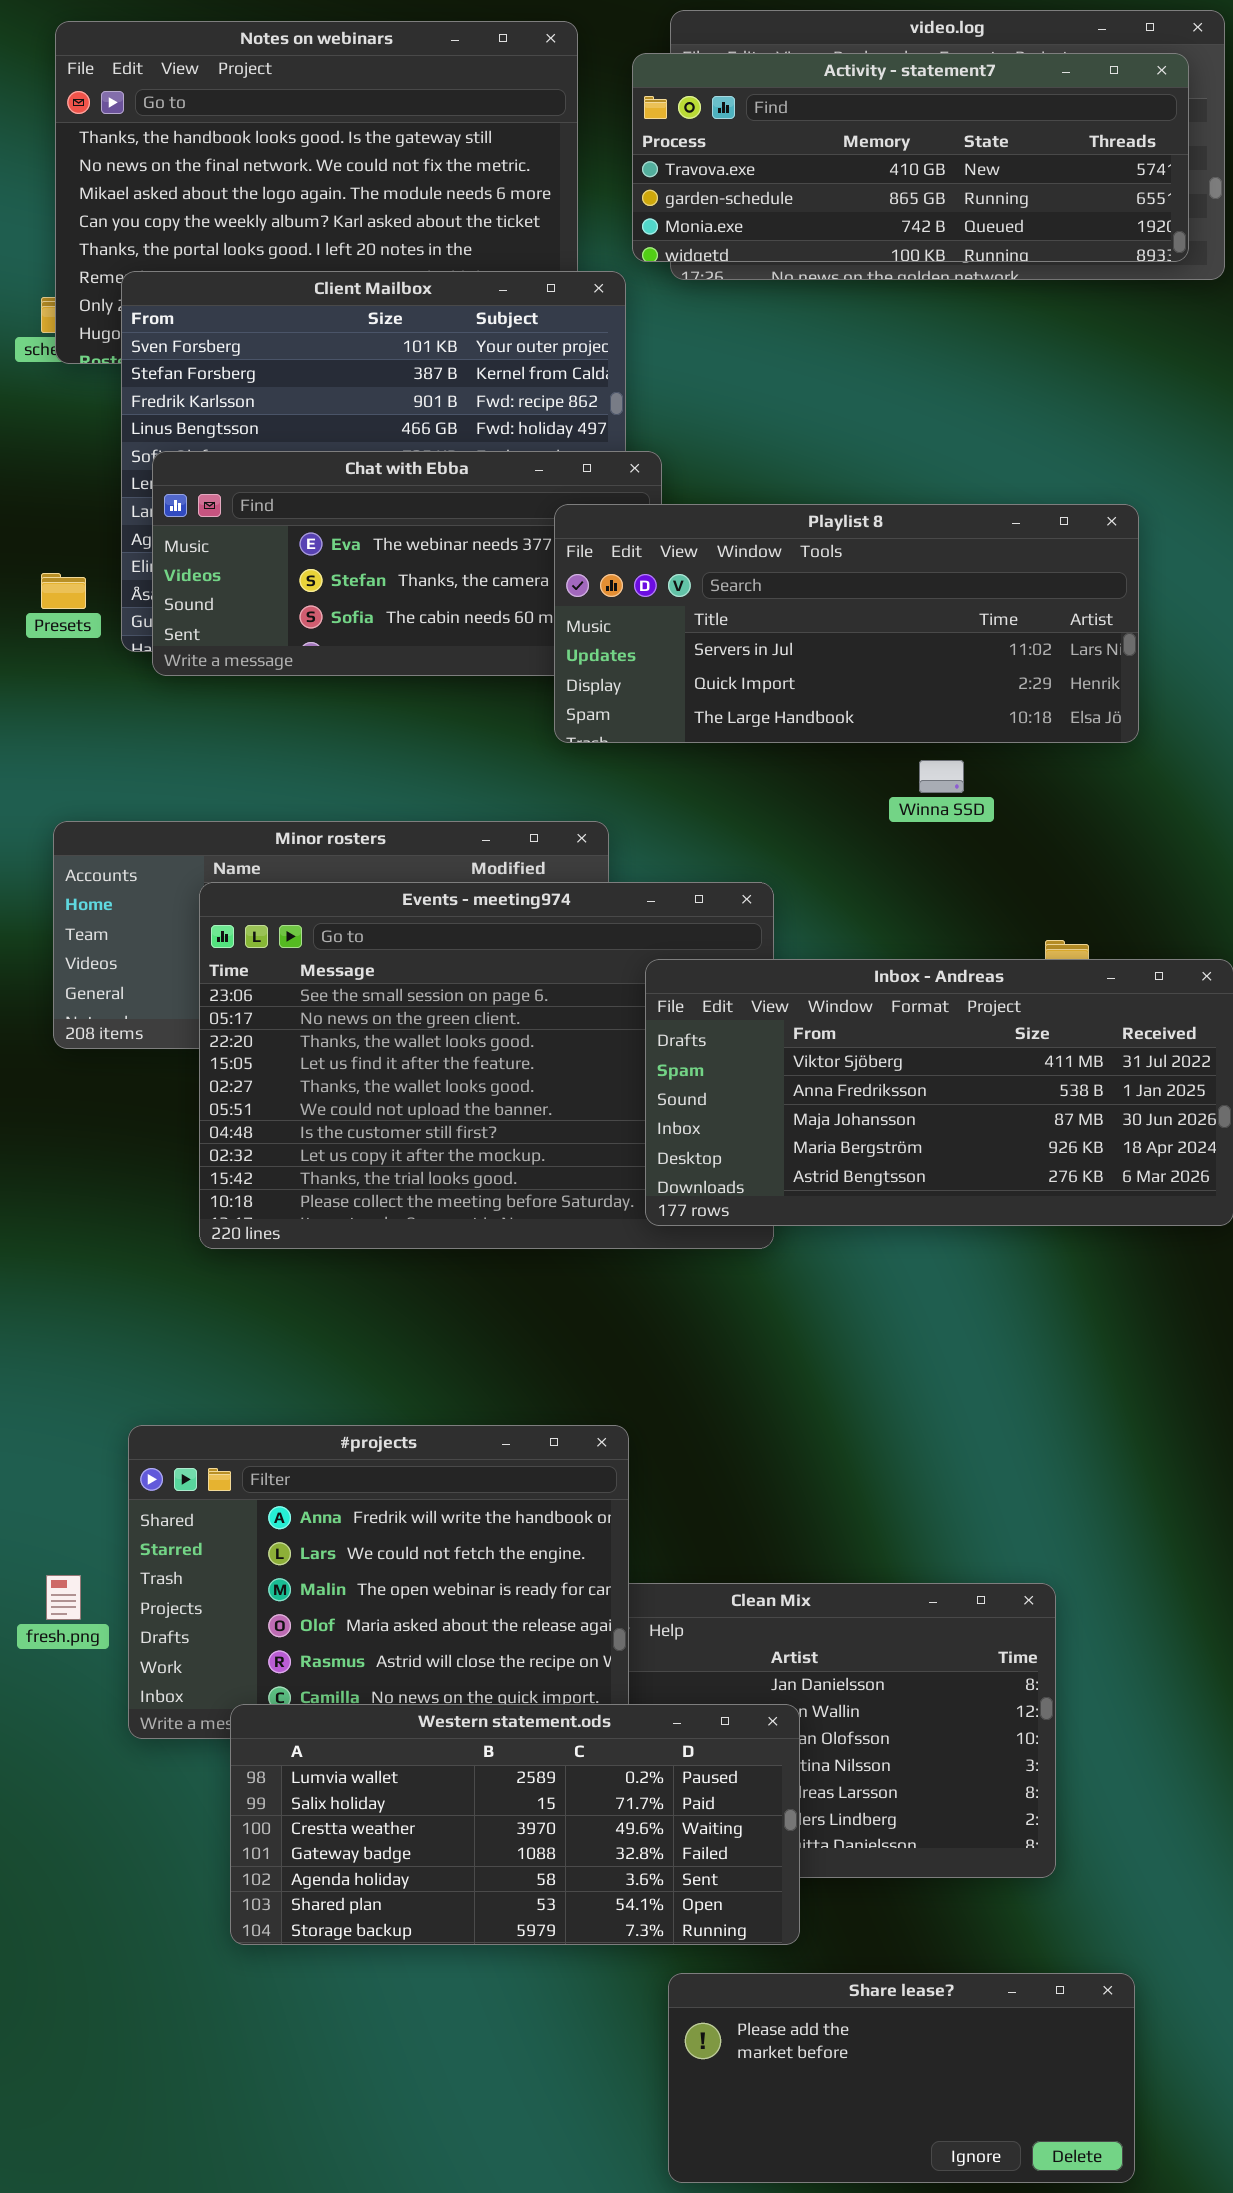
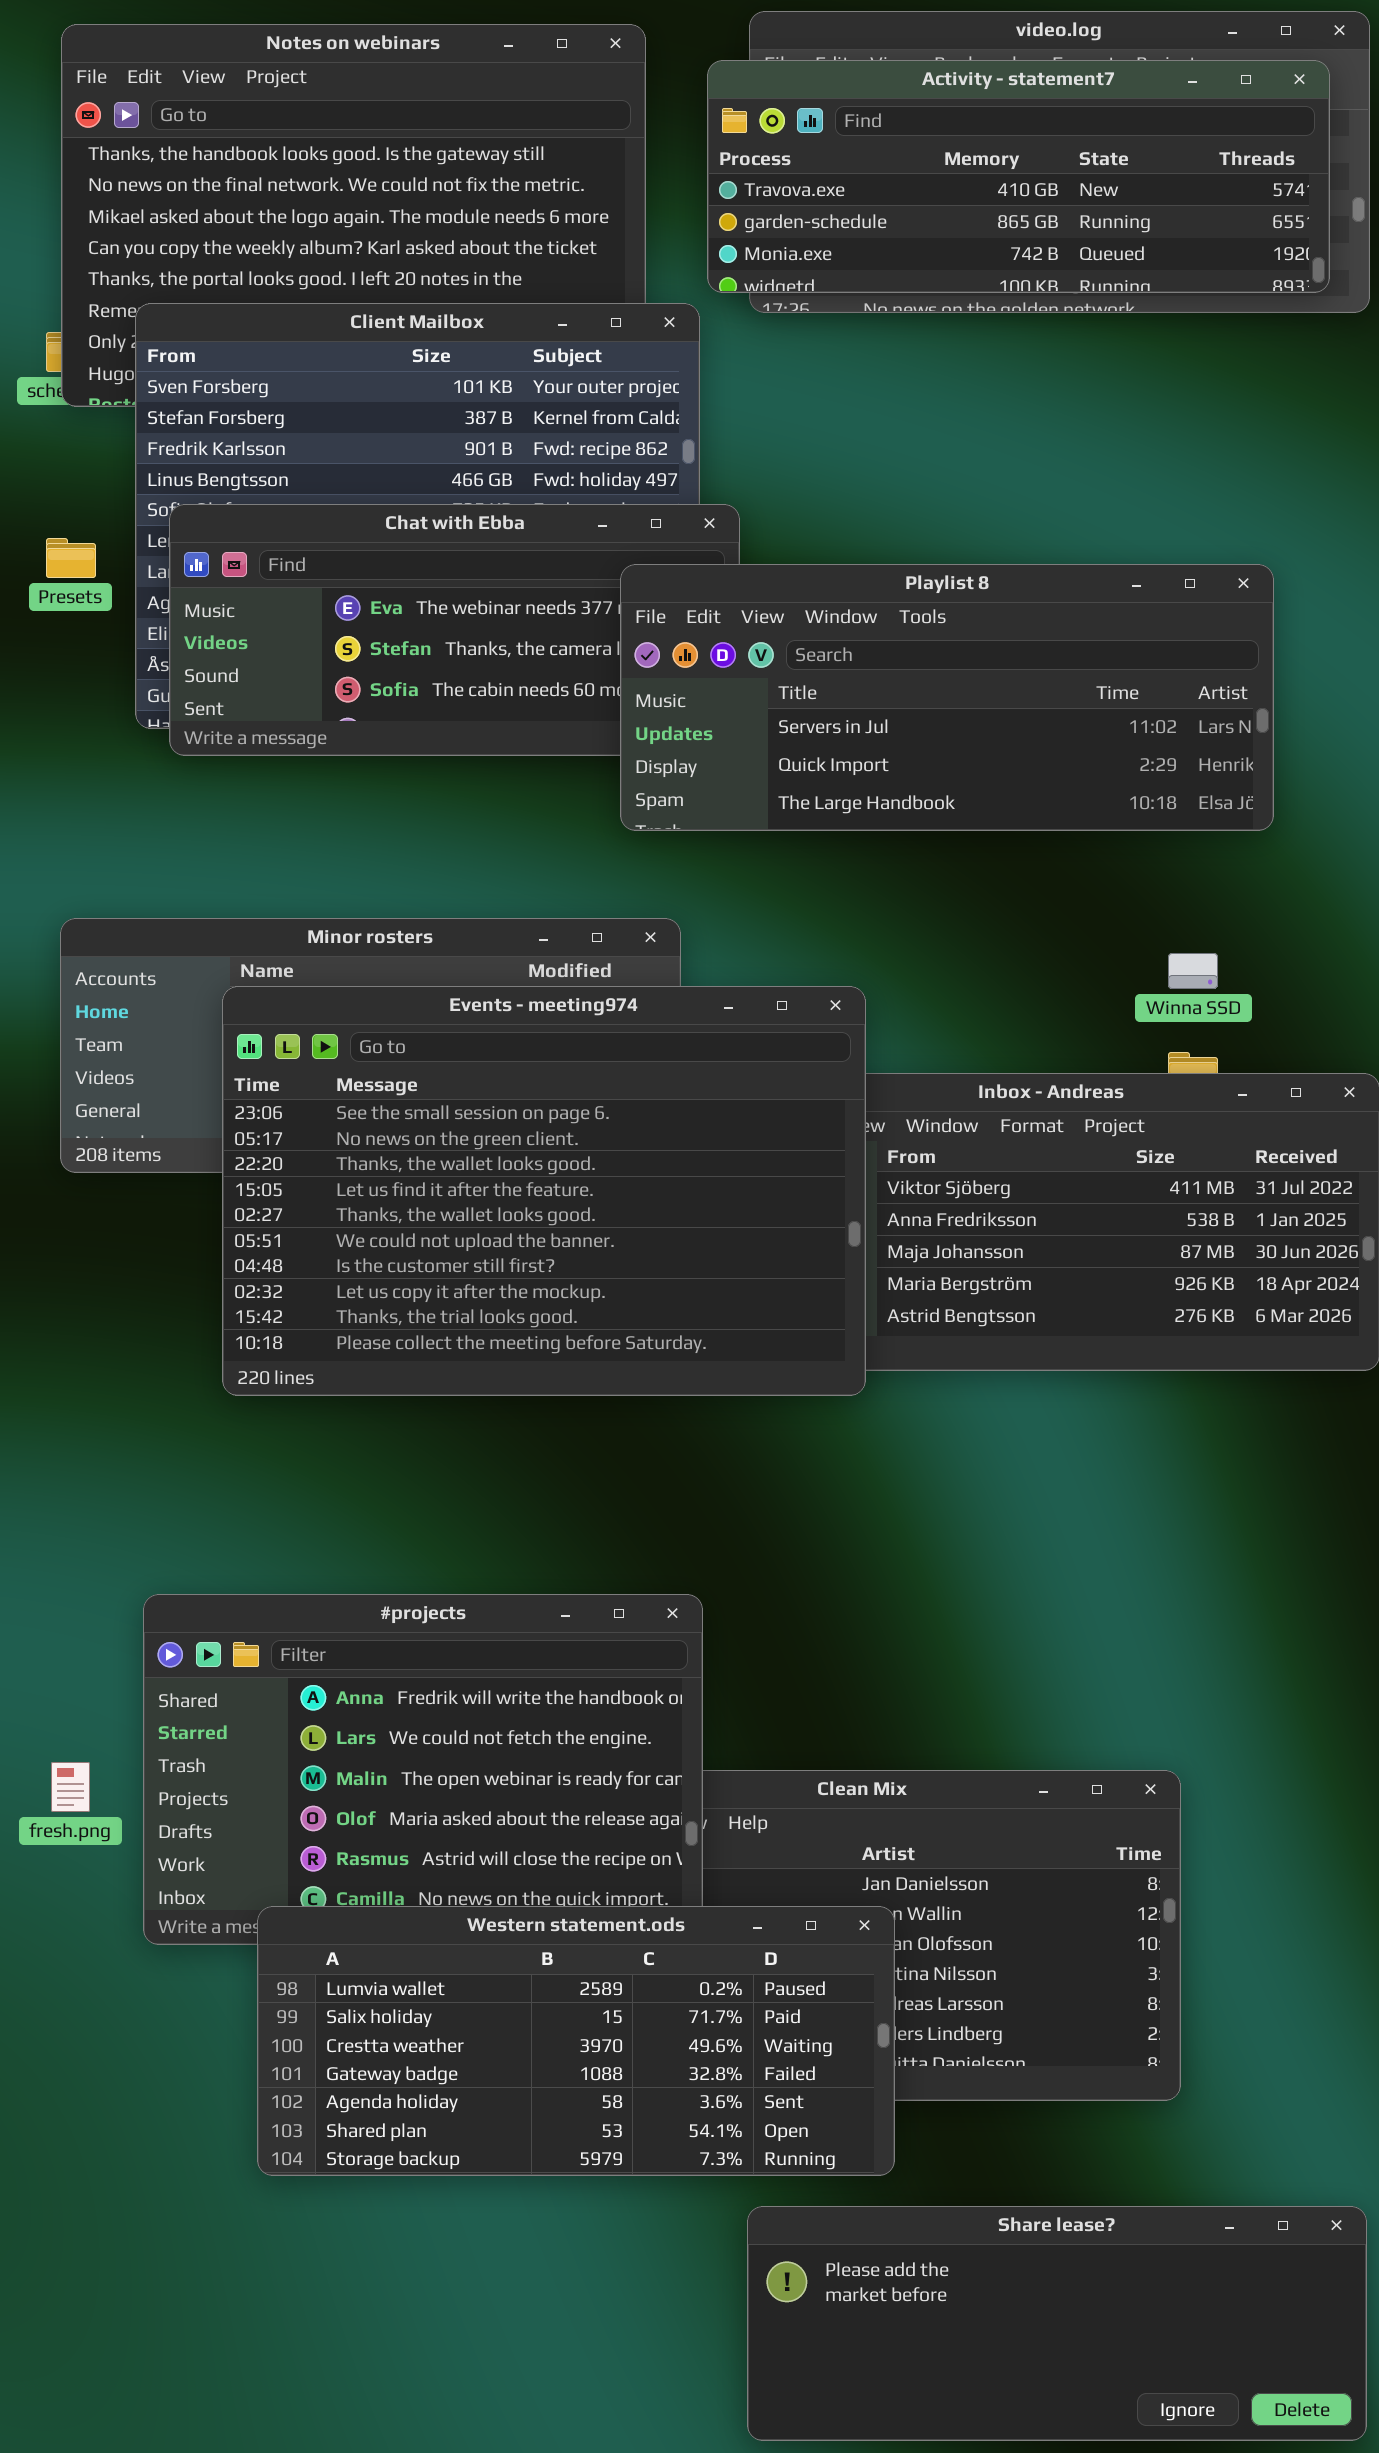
Presets: [41,573,86,609] -> [46,538,96,578], moved
Winna SSD: [919,760,964,793] -> [1168,953,1218,989], moved
Events - meeting974: [199,882,774,1249] -> [222,986,866,1396], raised
Share lease?: [668,1973,1135,2183] -> [747,2206,1367,2441], resized

